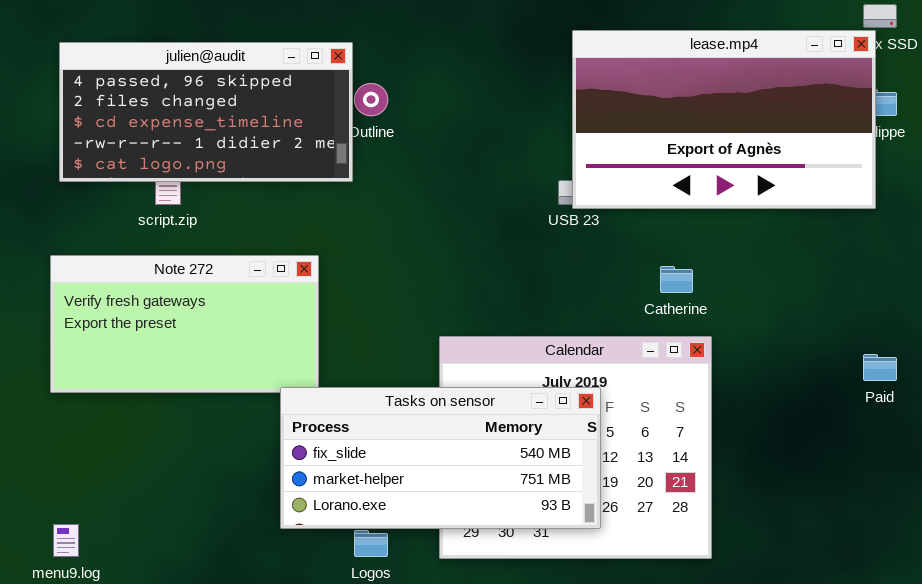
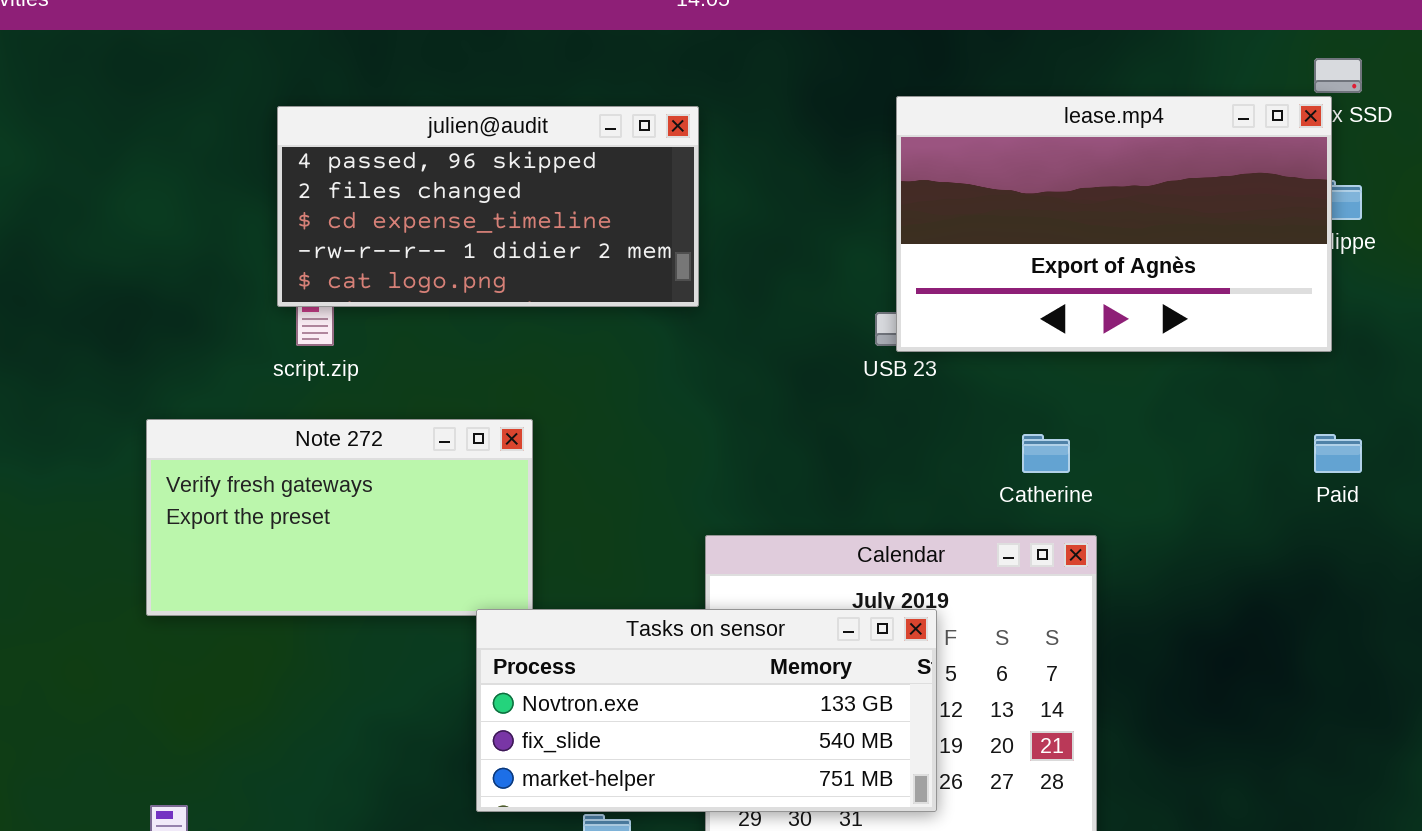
julien@audit: [59,42,353,182] -> [277,106,699,307], moved
Paid: [863,354,897,381] -> [1314,434,1362,473], moved
Tasks on sensor: [280,387,601,529] -> [476,609,937,812], scrolled up 1 row

